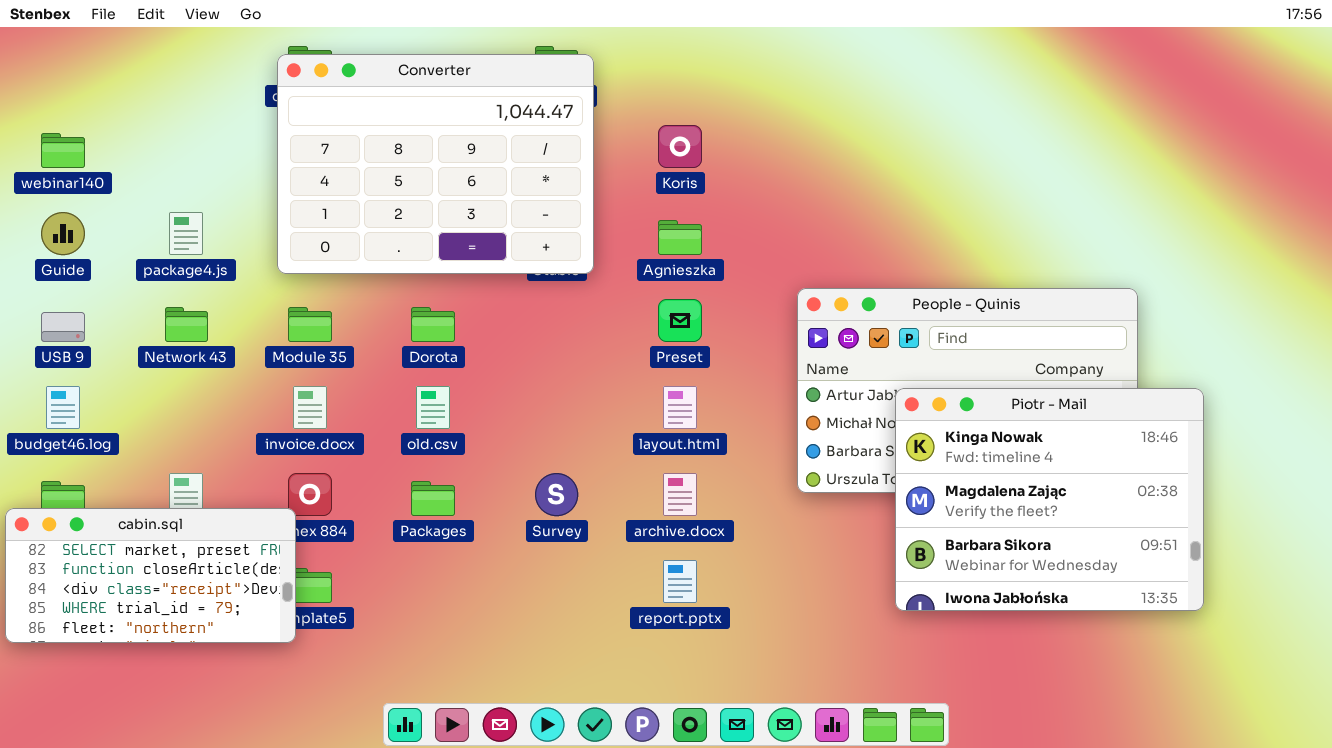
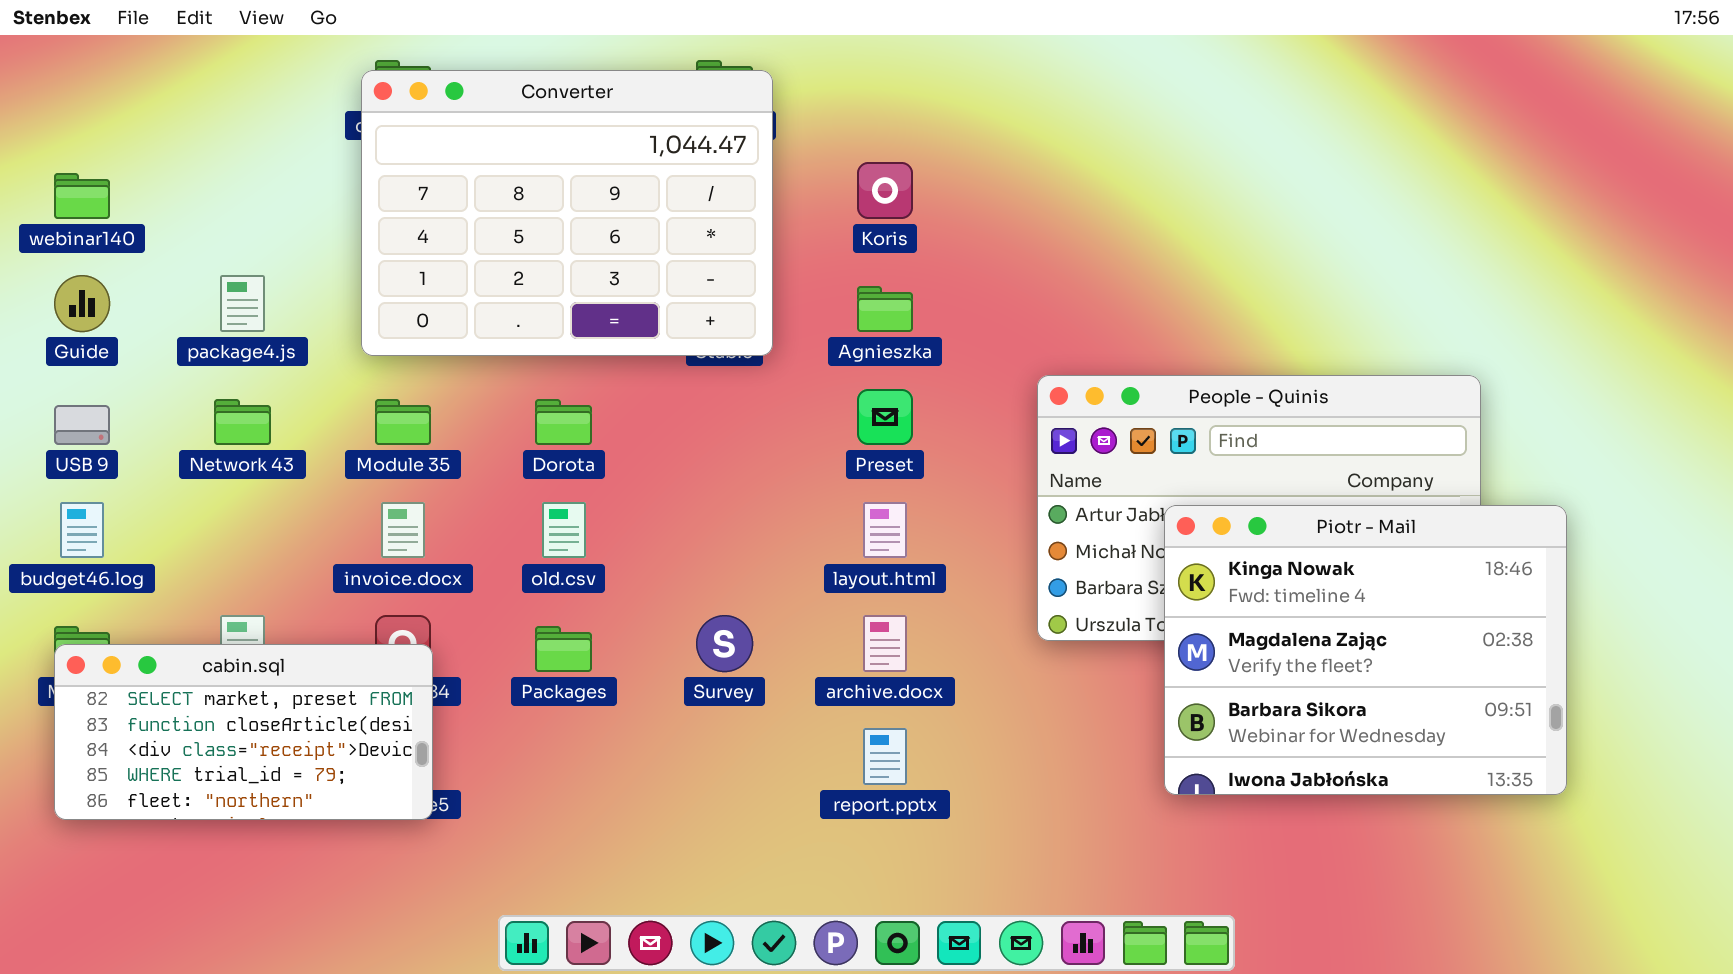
cabin.sql: [5,508,296,643] -> [54,644,433,820], moved

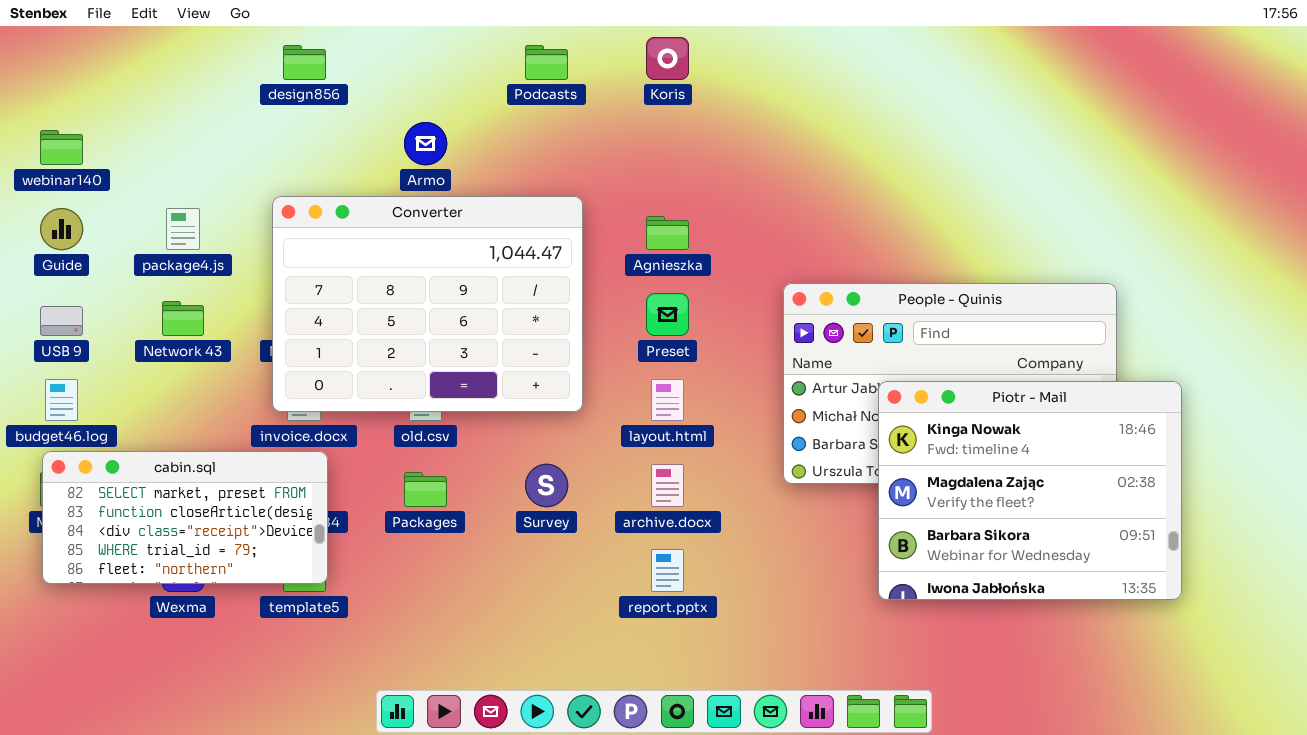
Converter: [361,70,773,356] -> [272,196,583,412], moved
Koris: [857,162,913,219] -> [646,37,689,80], moved
cabin.sql: [54,644,433,820] -> [42,451,328,584], moved

